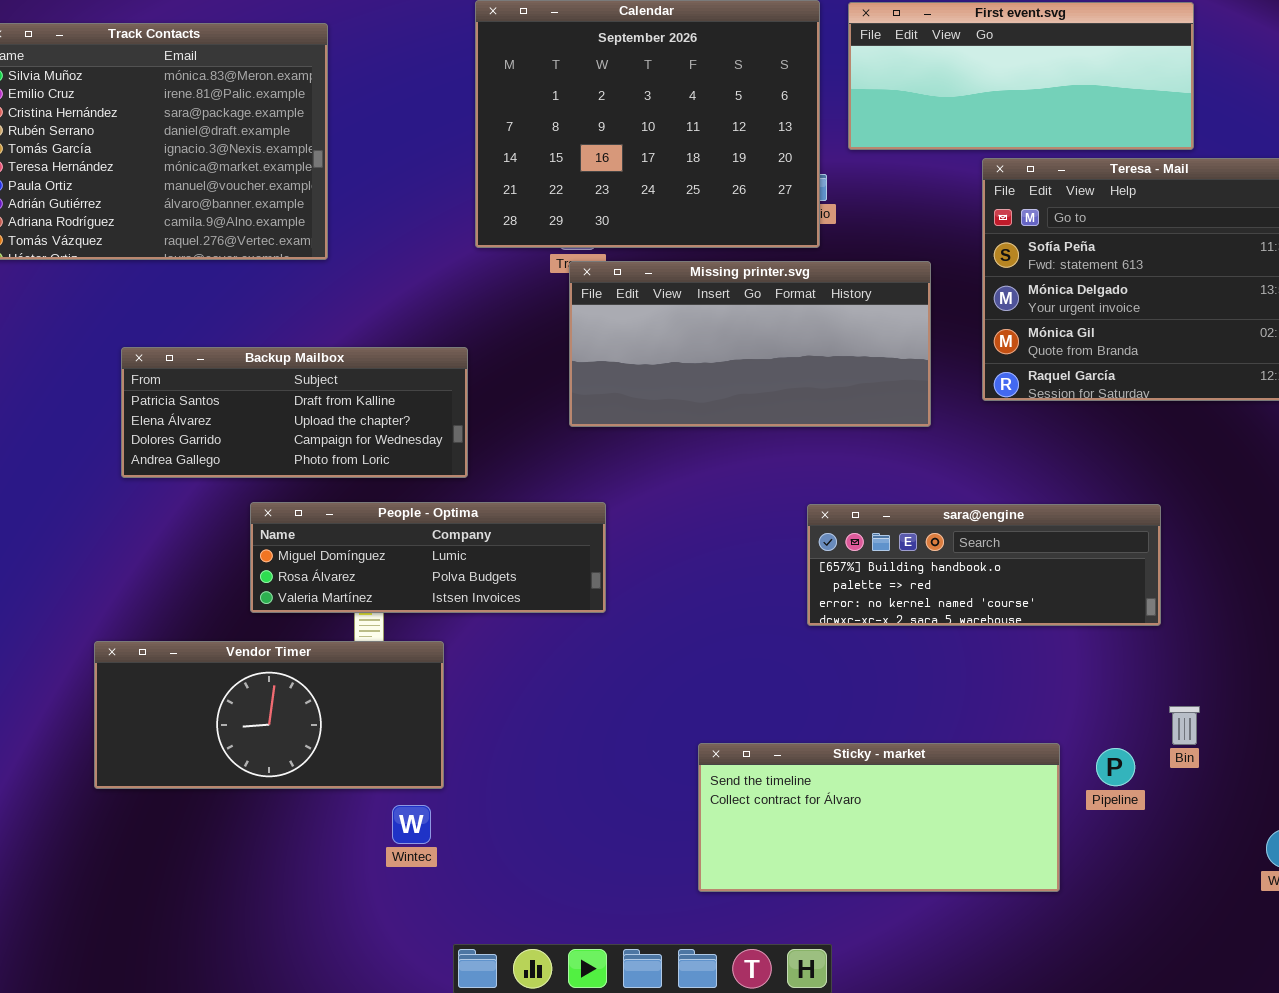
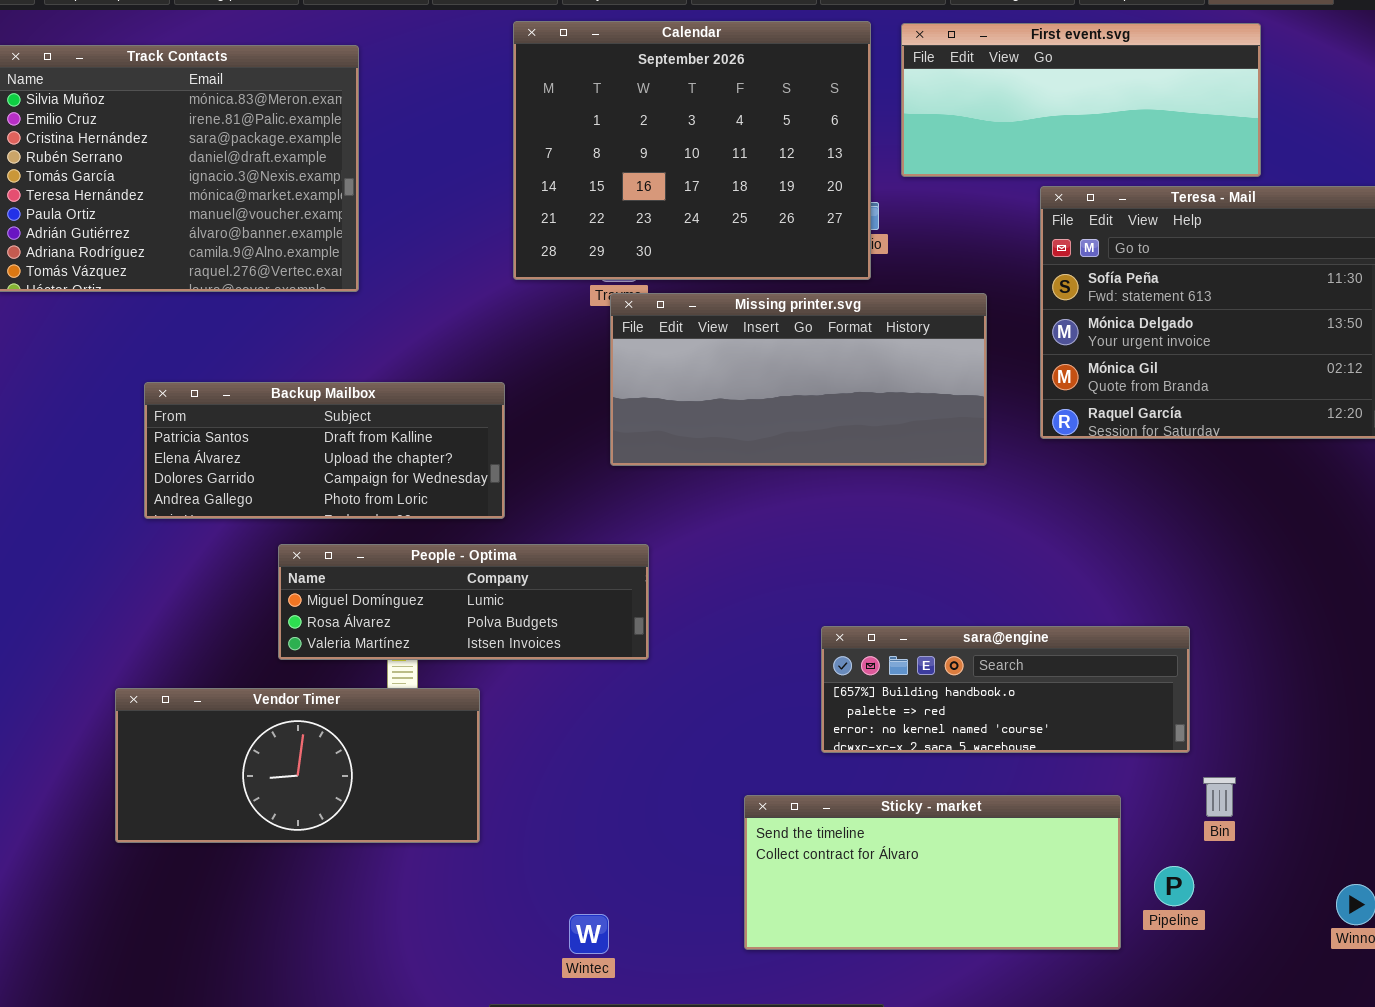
sara@engine: [807,504,1161,626] -> [821,626,1190,753], moved
Bin: [1169,706,1200,745] -> [1203,777,1236,817], moved
Pipeline: [1096,748,1135,786] -> [1154,866,1194,906], moved
Wintec: [392,805,431,844] -> [569,914,609,954], moved

